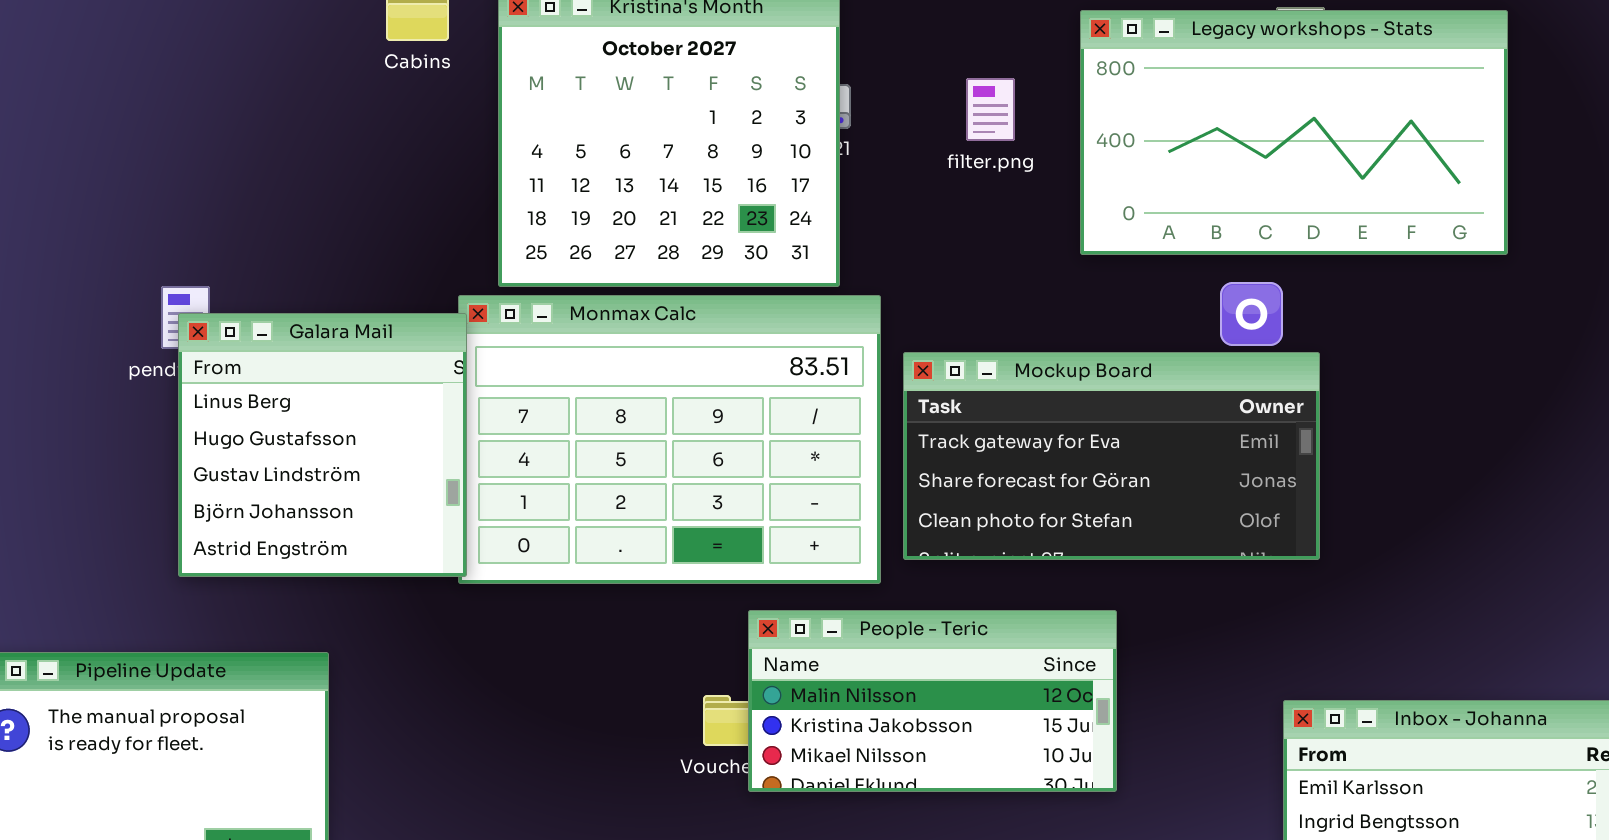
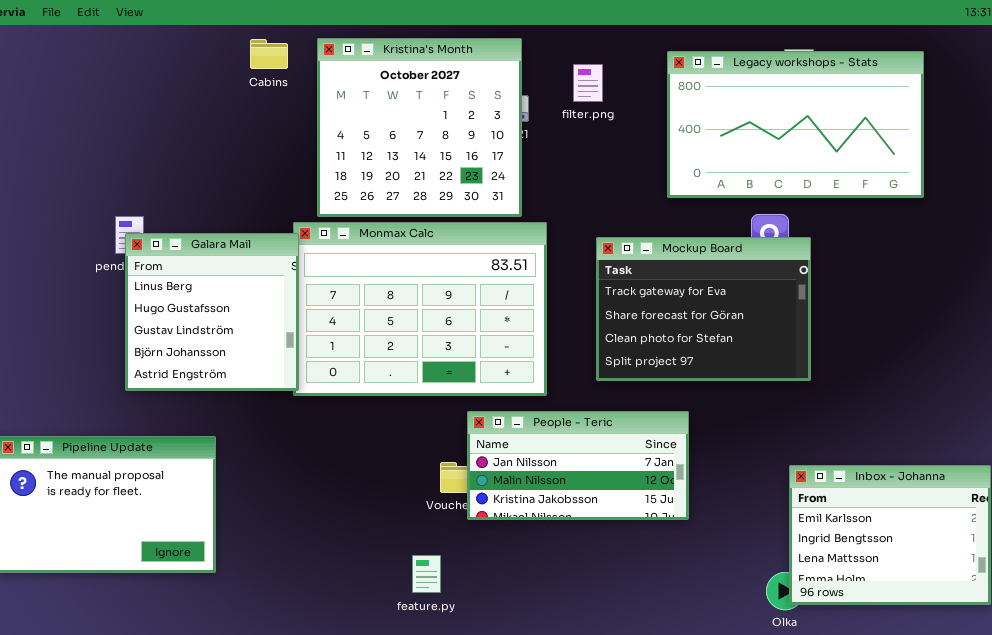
filter.png: [966,78,1015,141] -> [573,64,603,102], moved
Mockup Board: [903,352,1320,560] -> [596,237,811,381], resized
People - Teric: [748,610,1117,792] -> [467,411,689,520], scrolled up 1 row

